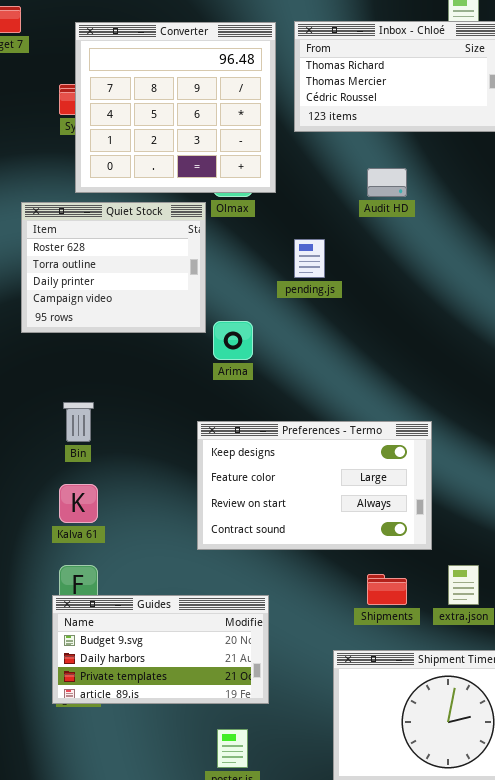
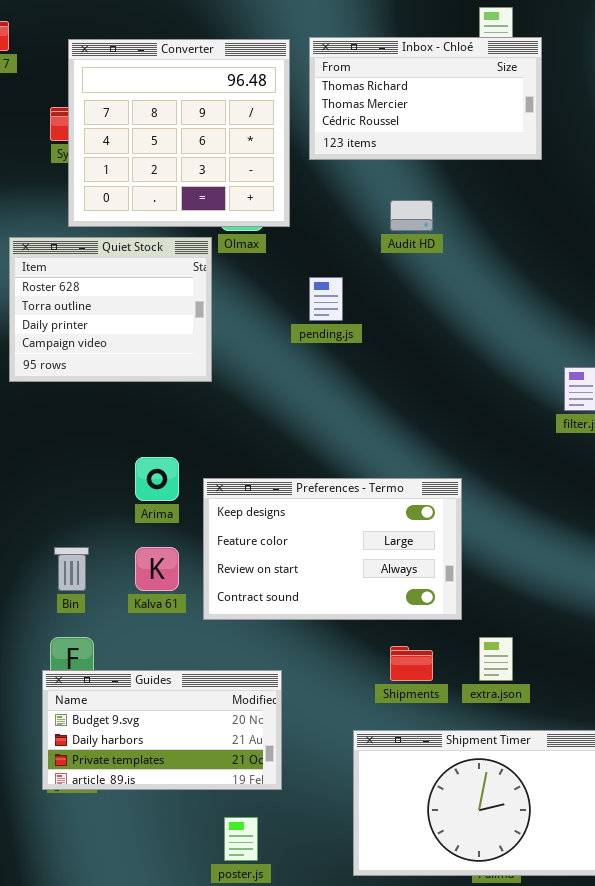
Arima: [213,321,253,360] -> [135,457,179,501], moved
Bin: [63,402,94,442] -> [54,547,89,591], moved
Kalva 61: [59,484,98,523] -> [135,547,179,591], moved

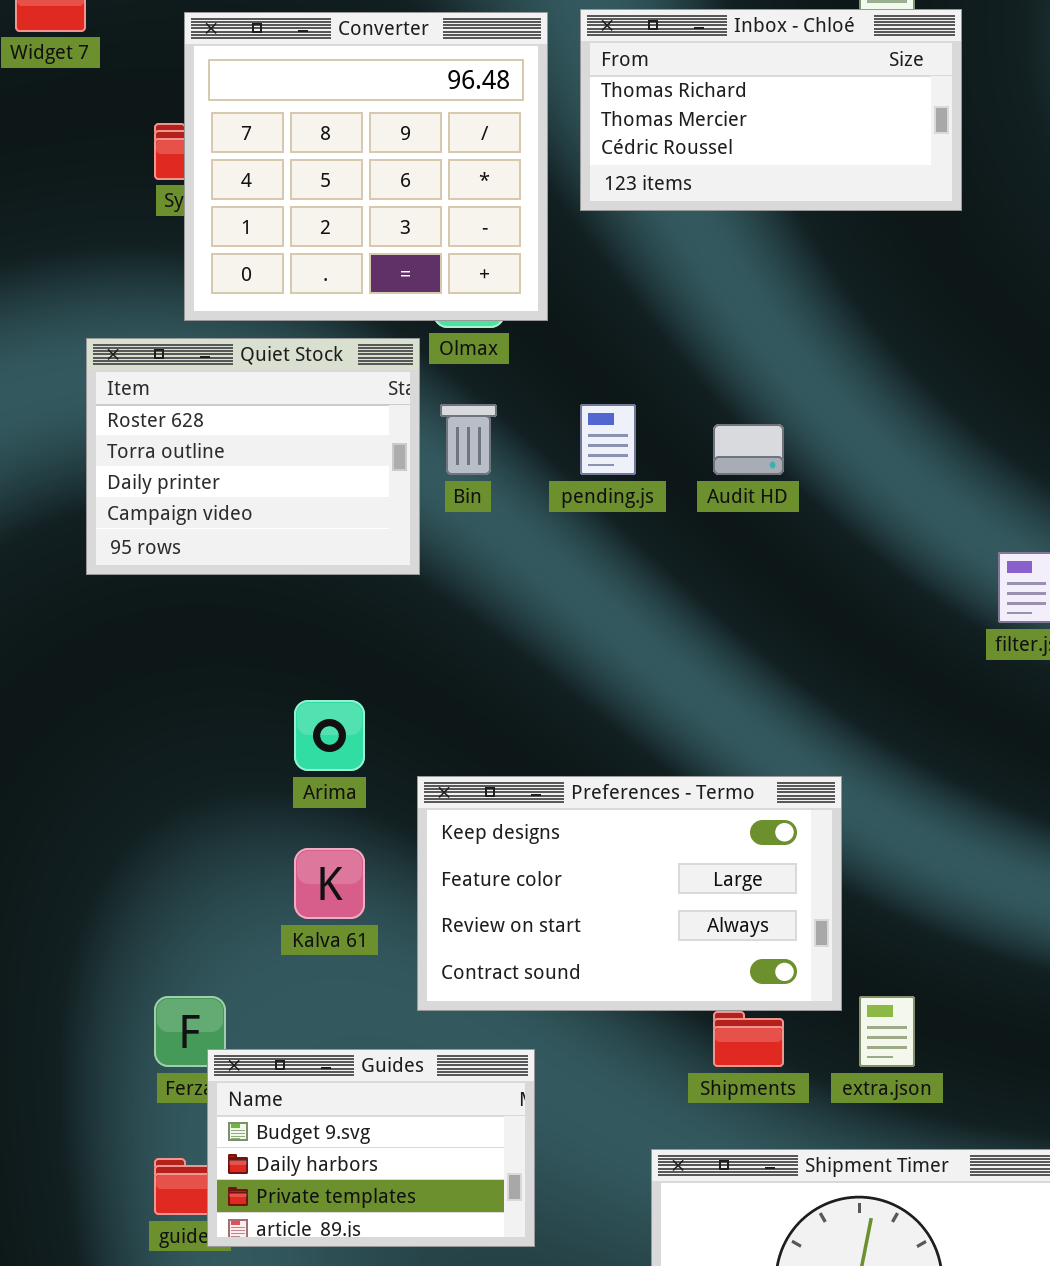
Audit HD: [390,200,433,231] -> [713,424,784,475], moved
Preferences - Termo: [203,478,462,620] -> [417,776,842,1011], moved
Bin: [54,547,89,591] -> [440,404,497,475], moved
Guides: [42,670,282,790] -> [207,1049,535,1247], resized

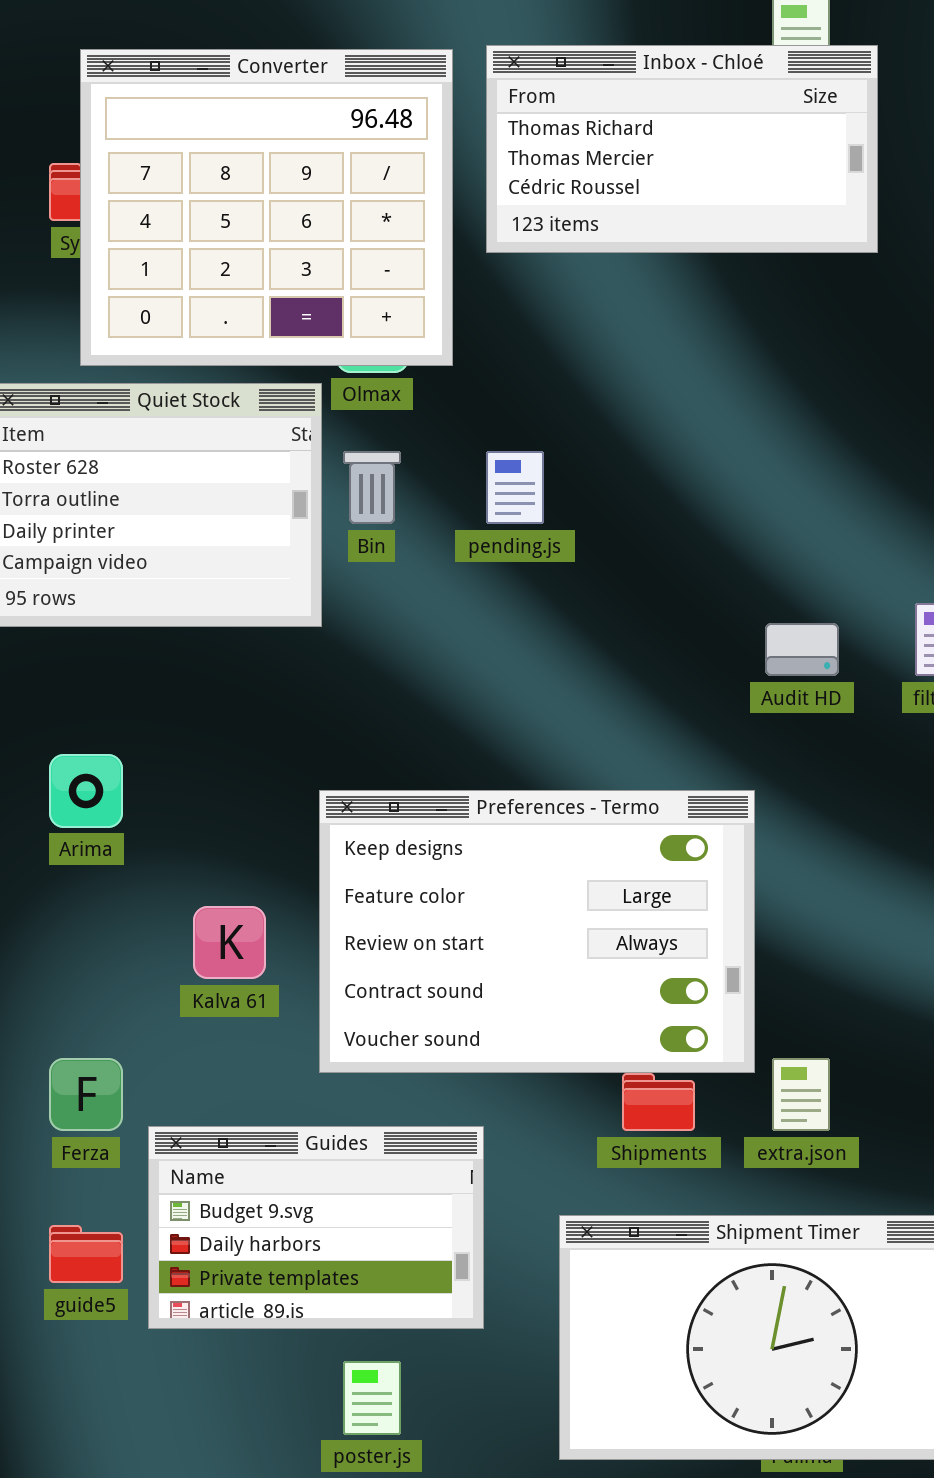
Audit HD: [713,424,784,475] -> [765,623,839,676], moved
Arima: [294,700,365,771] -> [49,754,123,828], moved
Preferences - Termo: [417,776,842,1011] -> [319,790,755,1073], resized
Guides: [207,1049,535,1247] -> [148,1126,484,1329], moved

